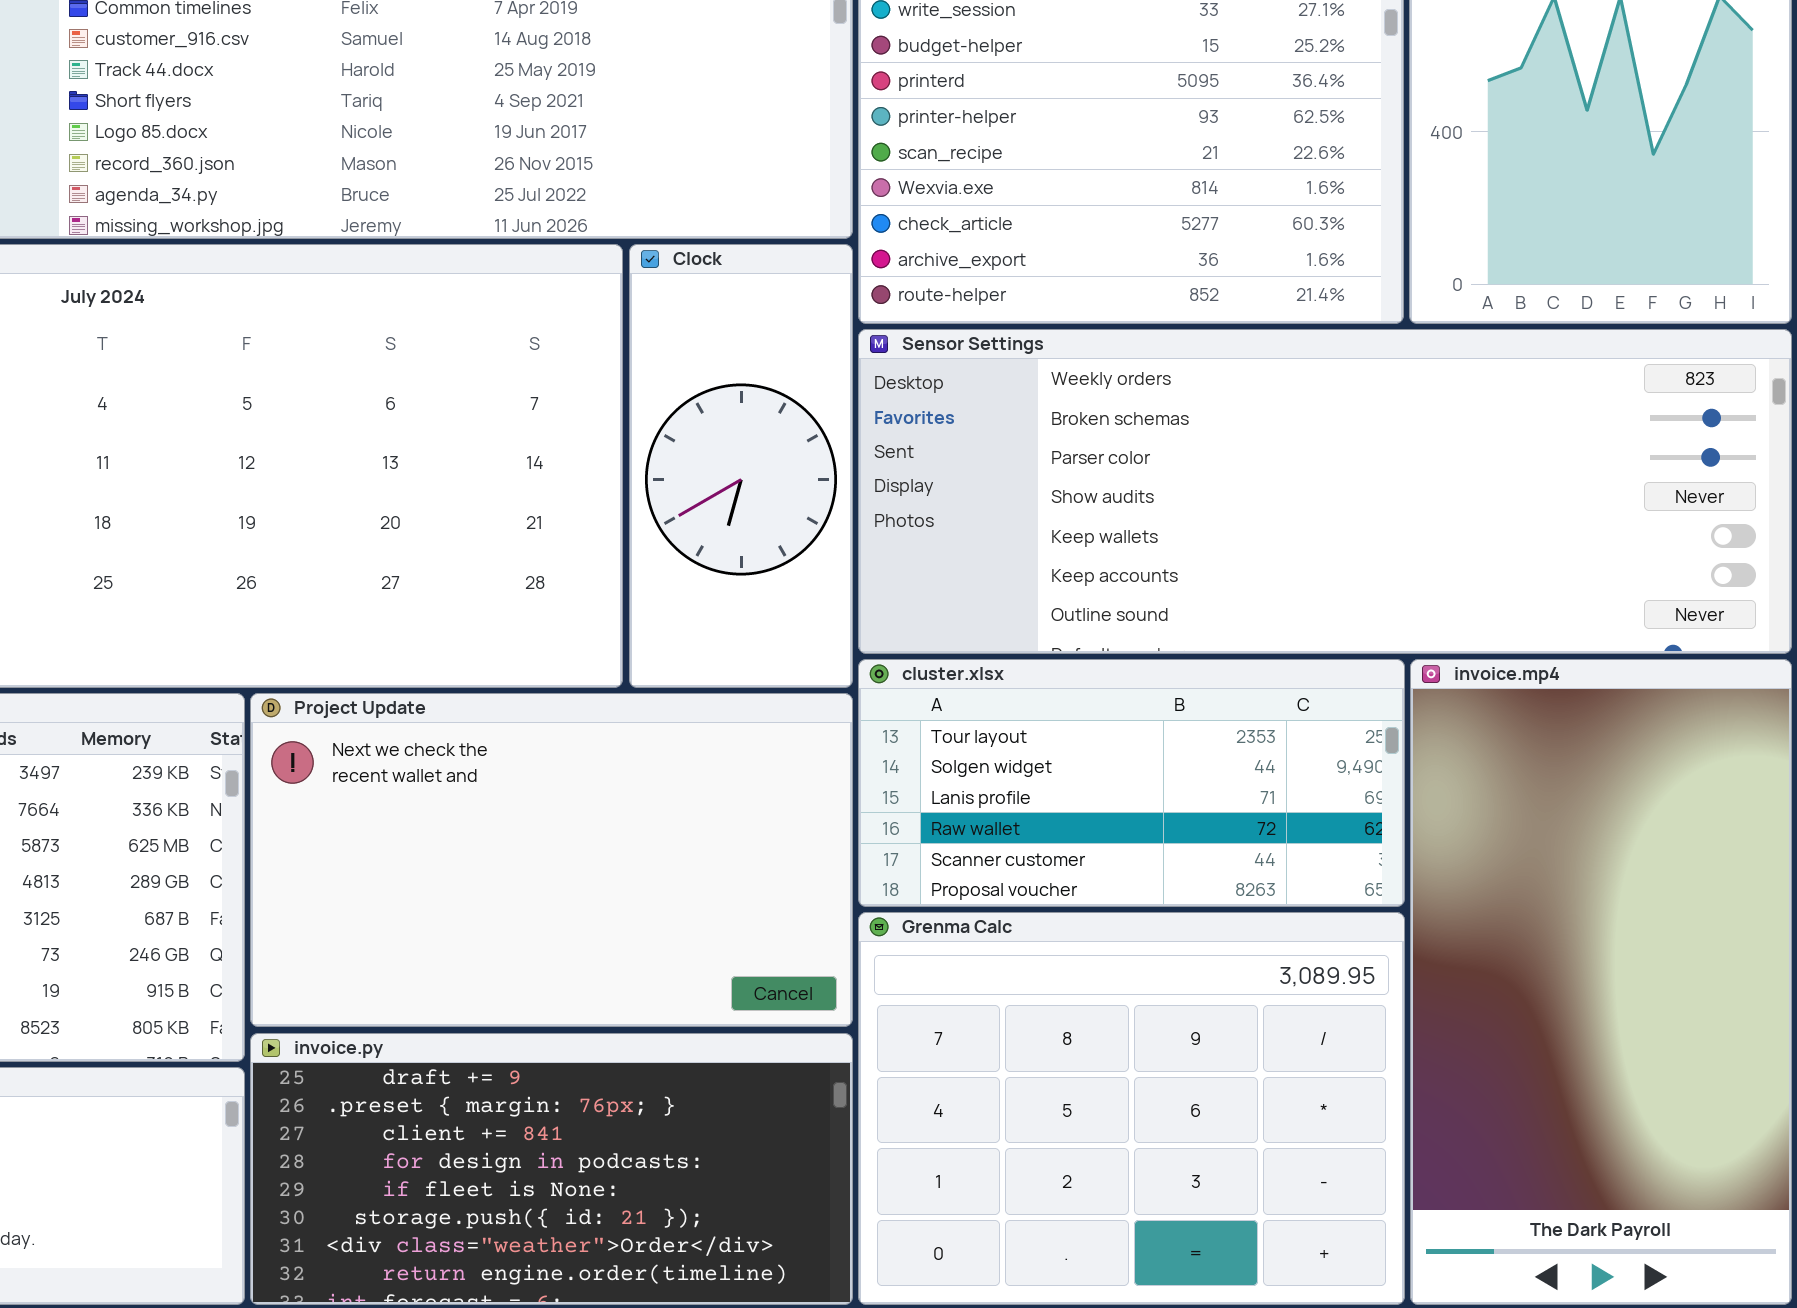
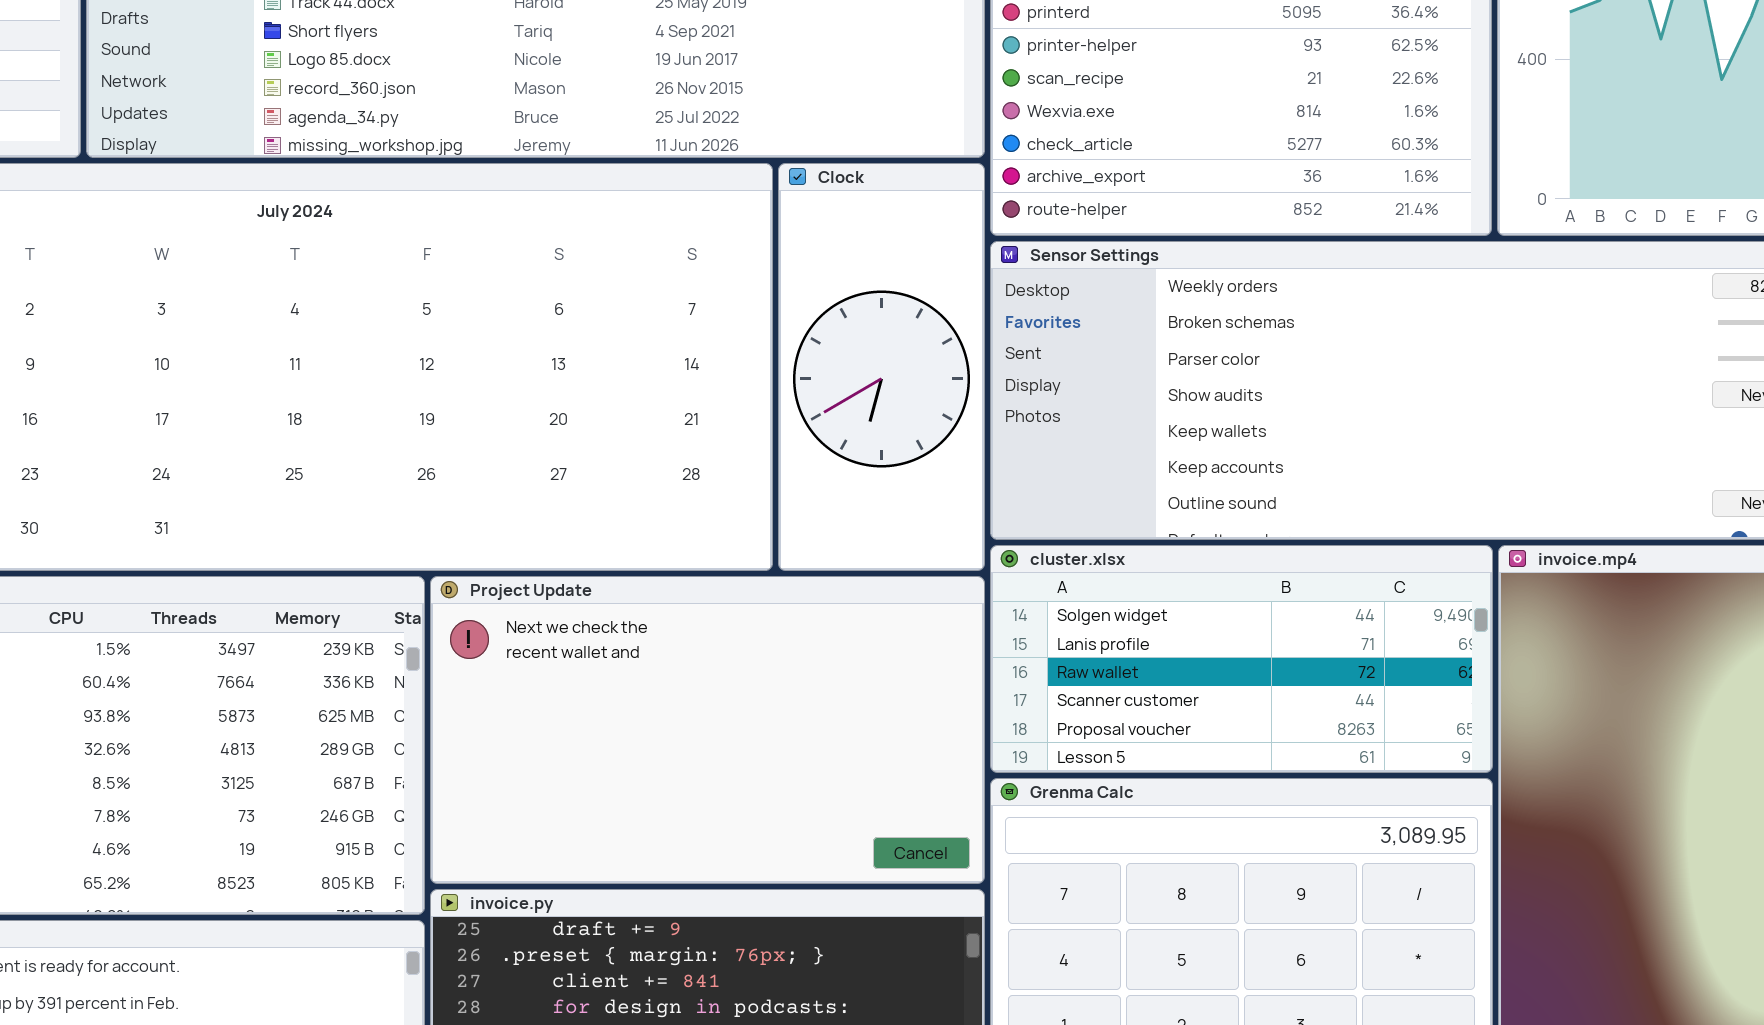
cluster.xlsx: [858,659,1405,907] -> [990,545,1493,773], scrolled down 1 row

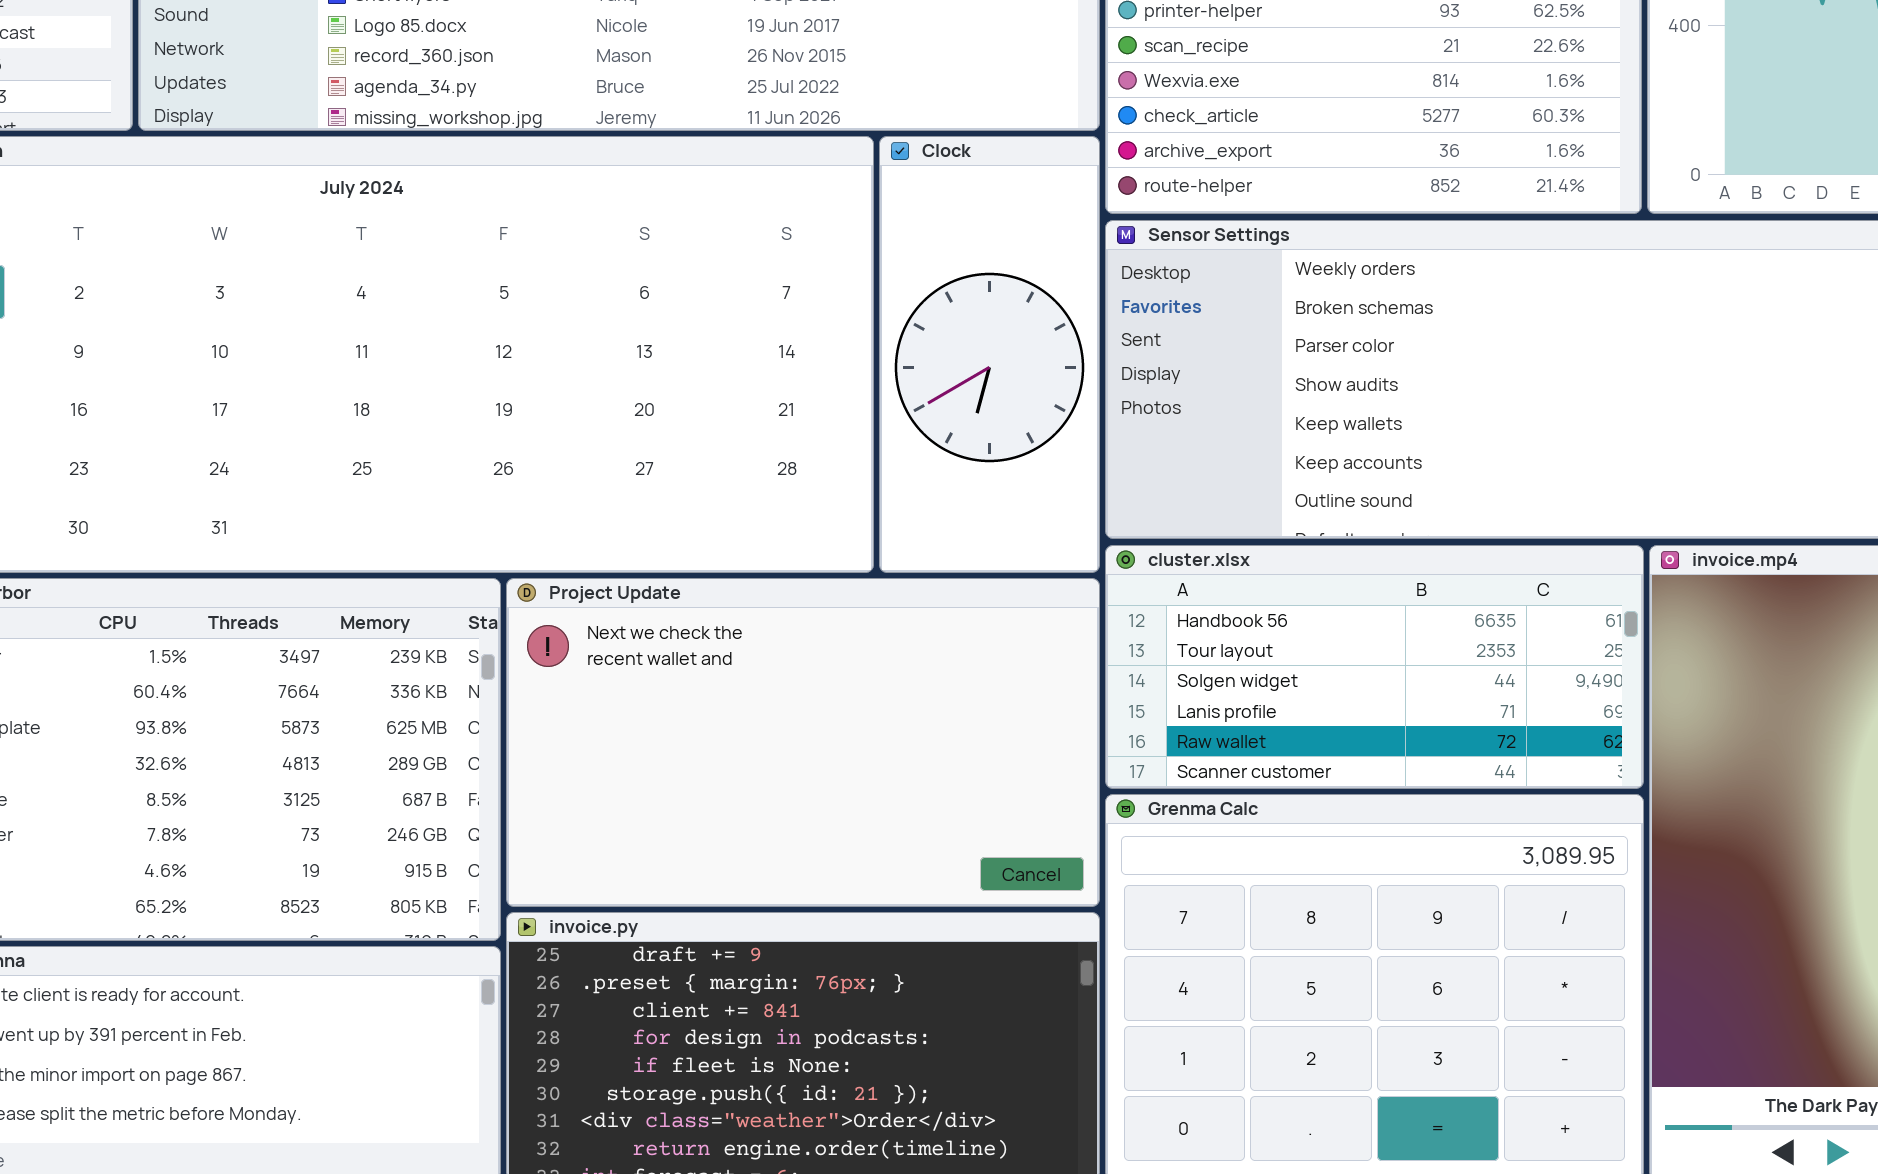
cluster.xlsx: [990,545,1493,773] -> [1105,545,1644,789], scrolled up 2 rows

